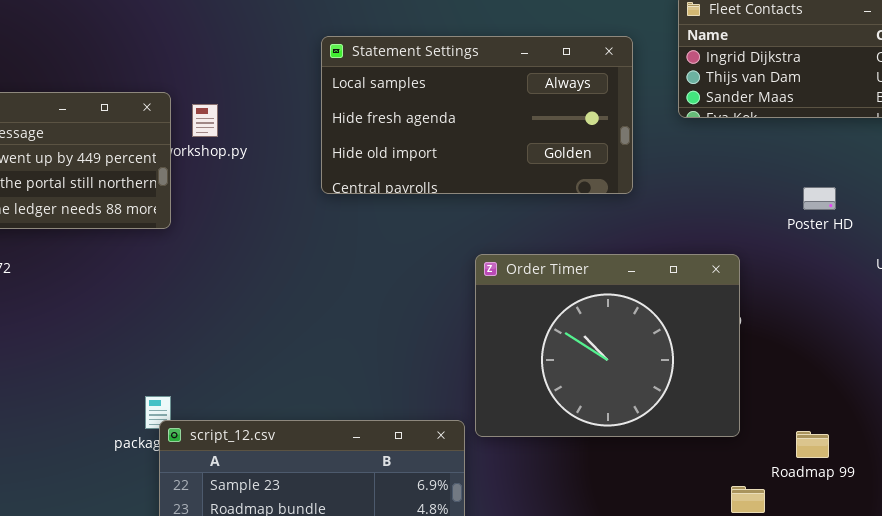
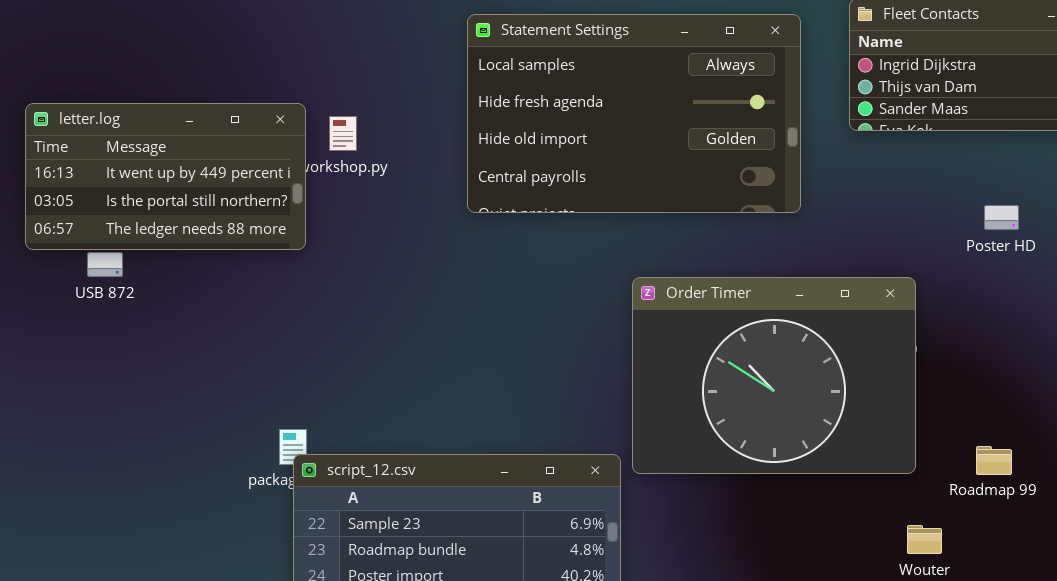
Statement Settings: [321,36,633,194] -> [467,14,801,213], resized
Roadmap 99: [796,431,829,458] -> [976,446,1012,475], moved

